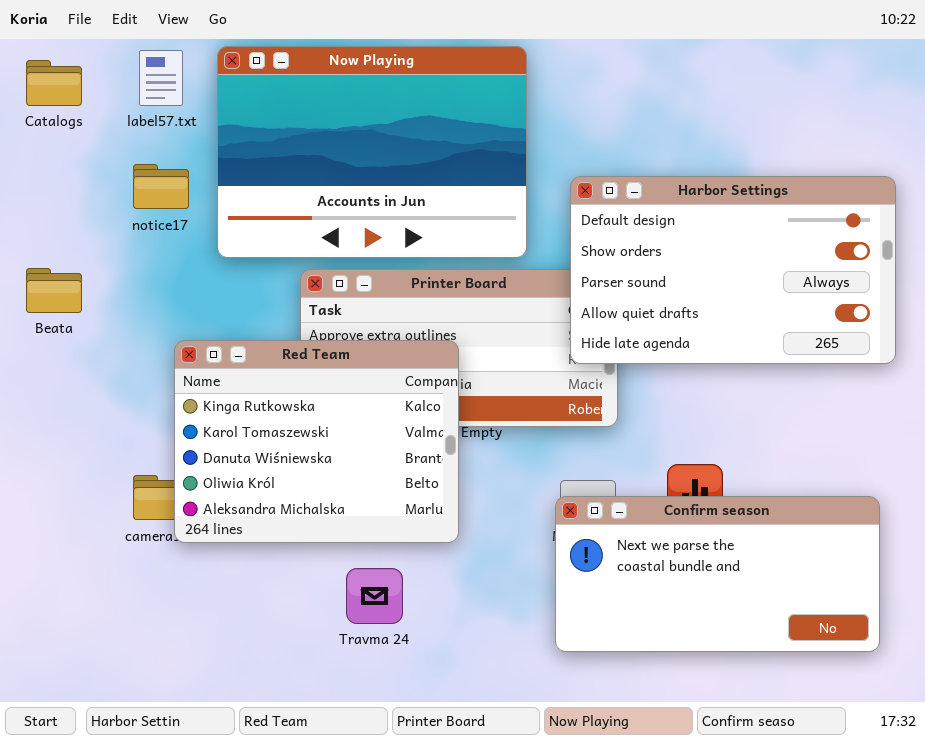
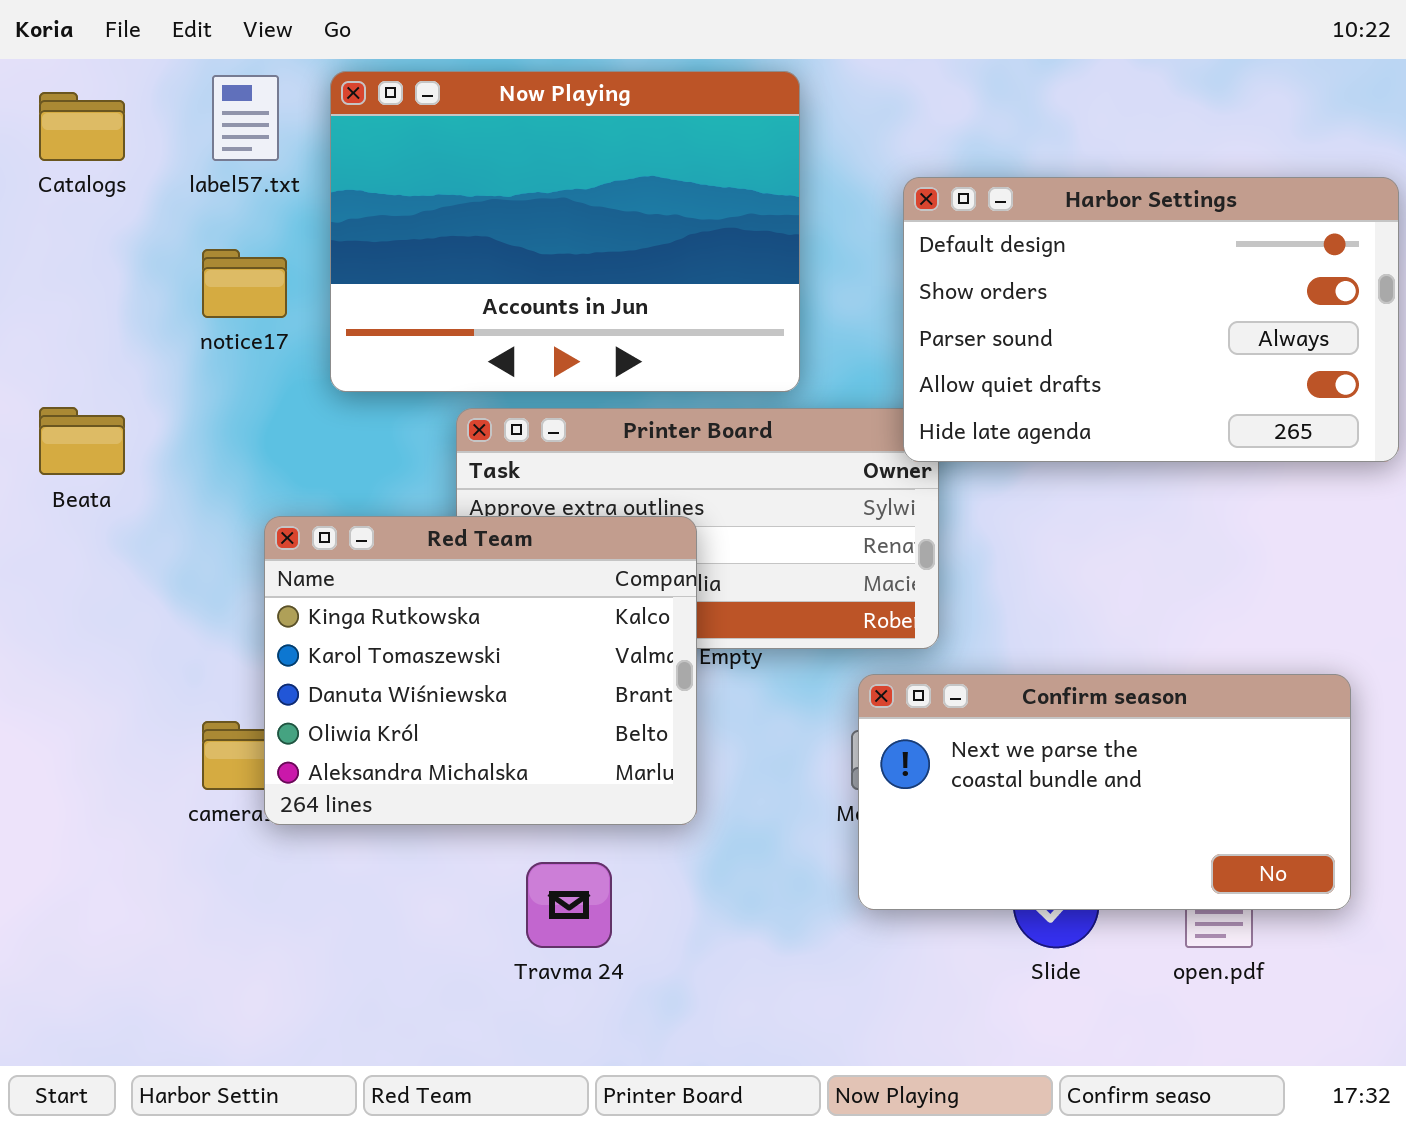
Harbor Settings: [570,176,896,364] -> [903,177,1399,462], moved
Confirm season: [555,496,880,652] -> [858,674,1351,910], moved

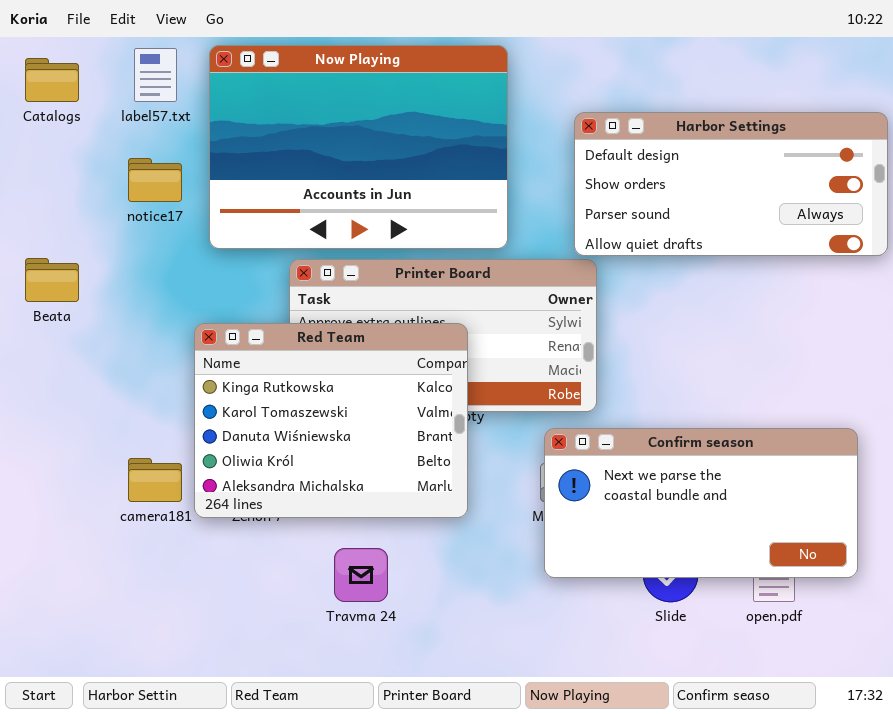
Harbor Settings: [903,177,1399,462] -> [574,112,888,256], resized
Red Team: [264,516,697,825] -> [194,323,468,518], moved

